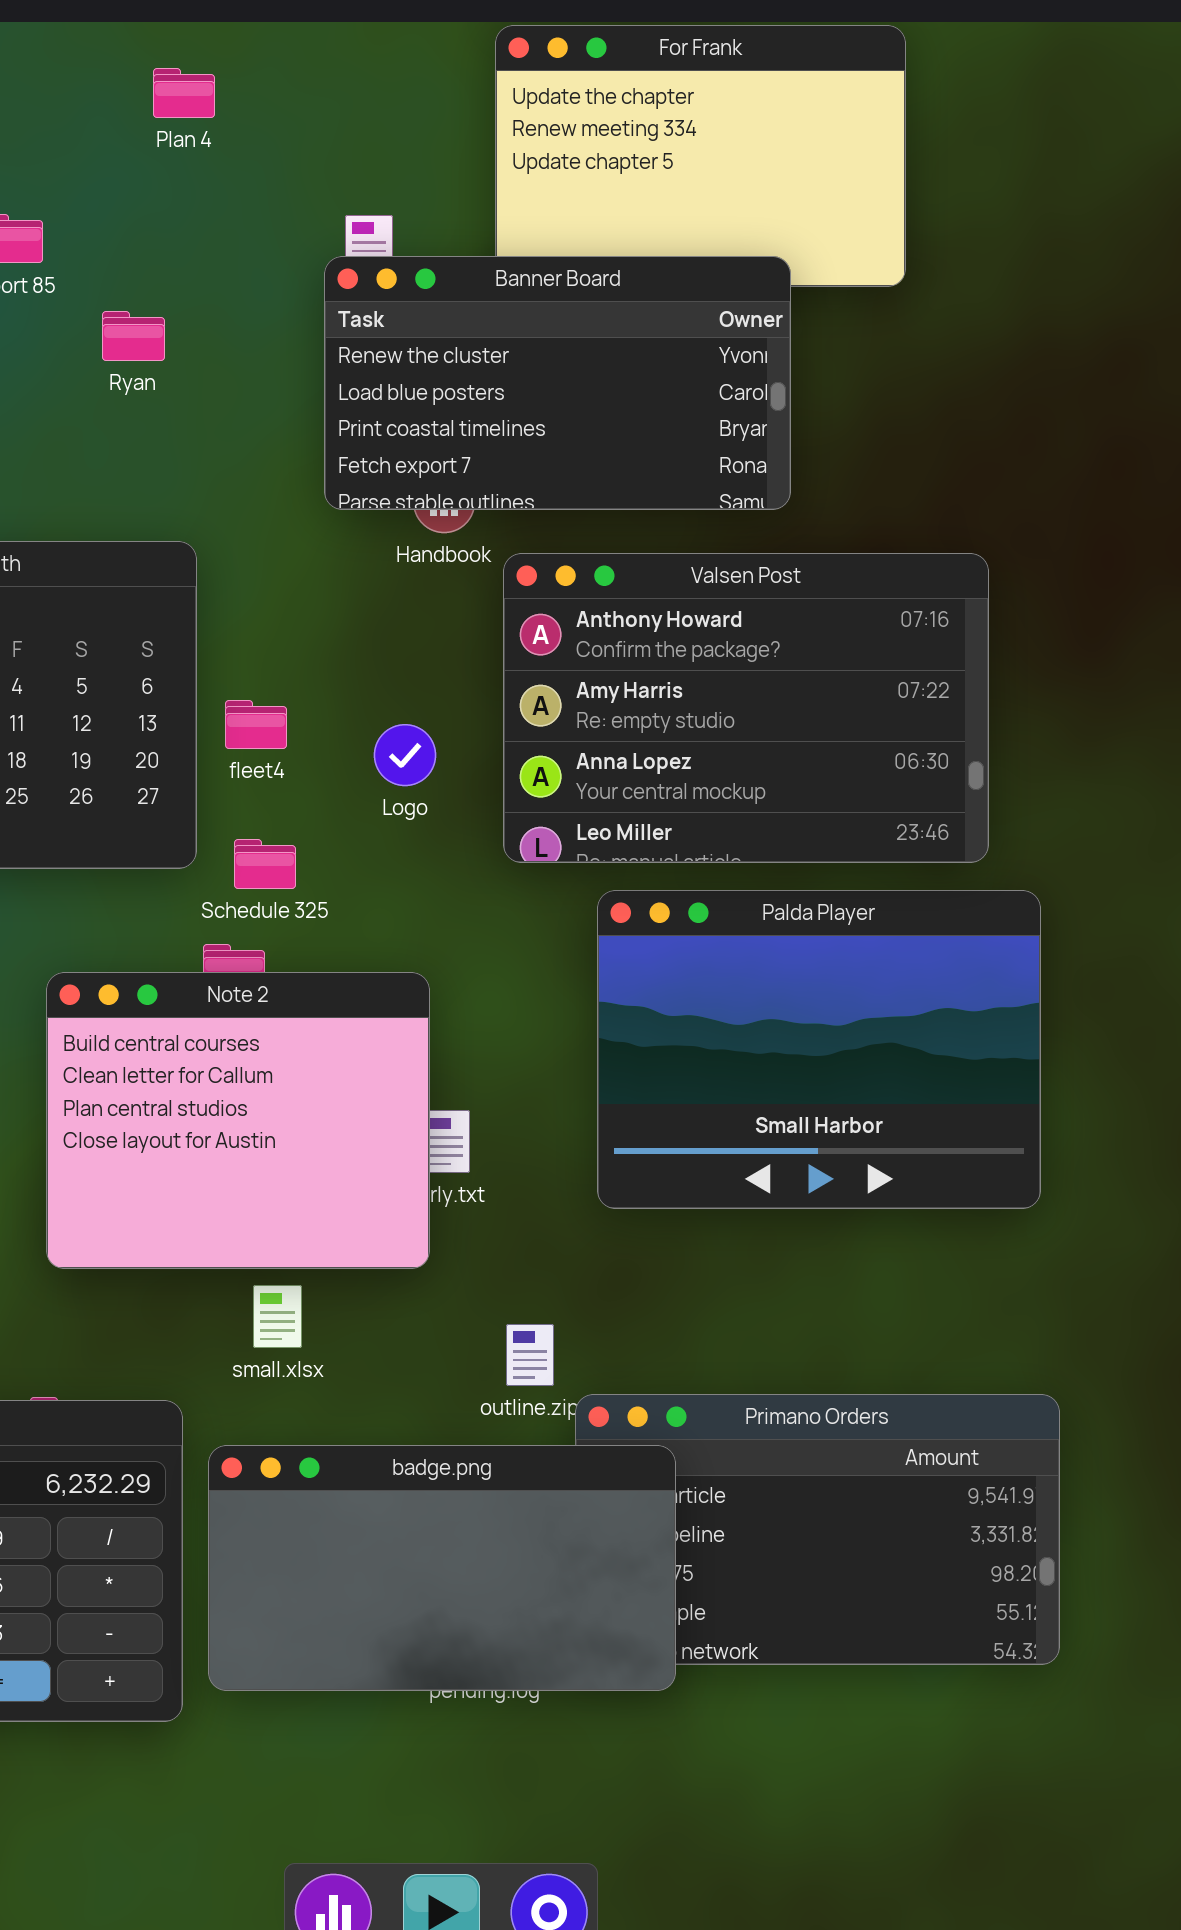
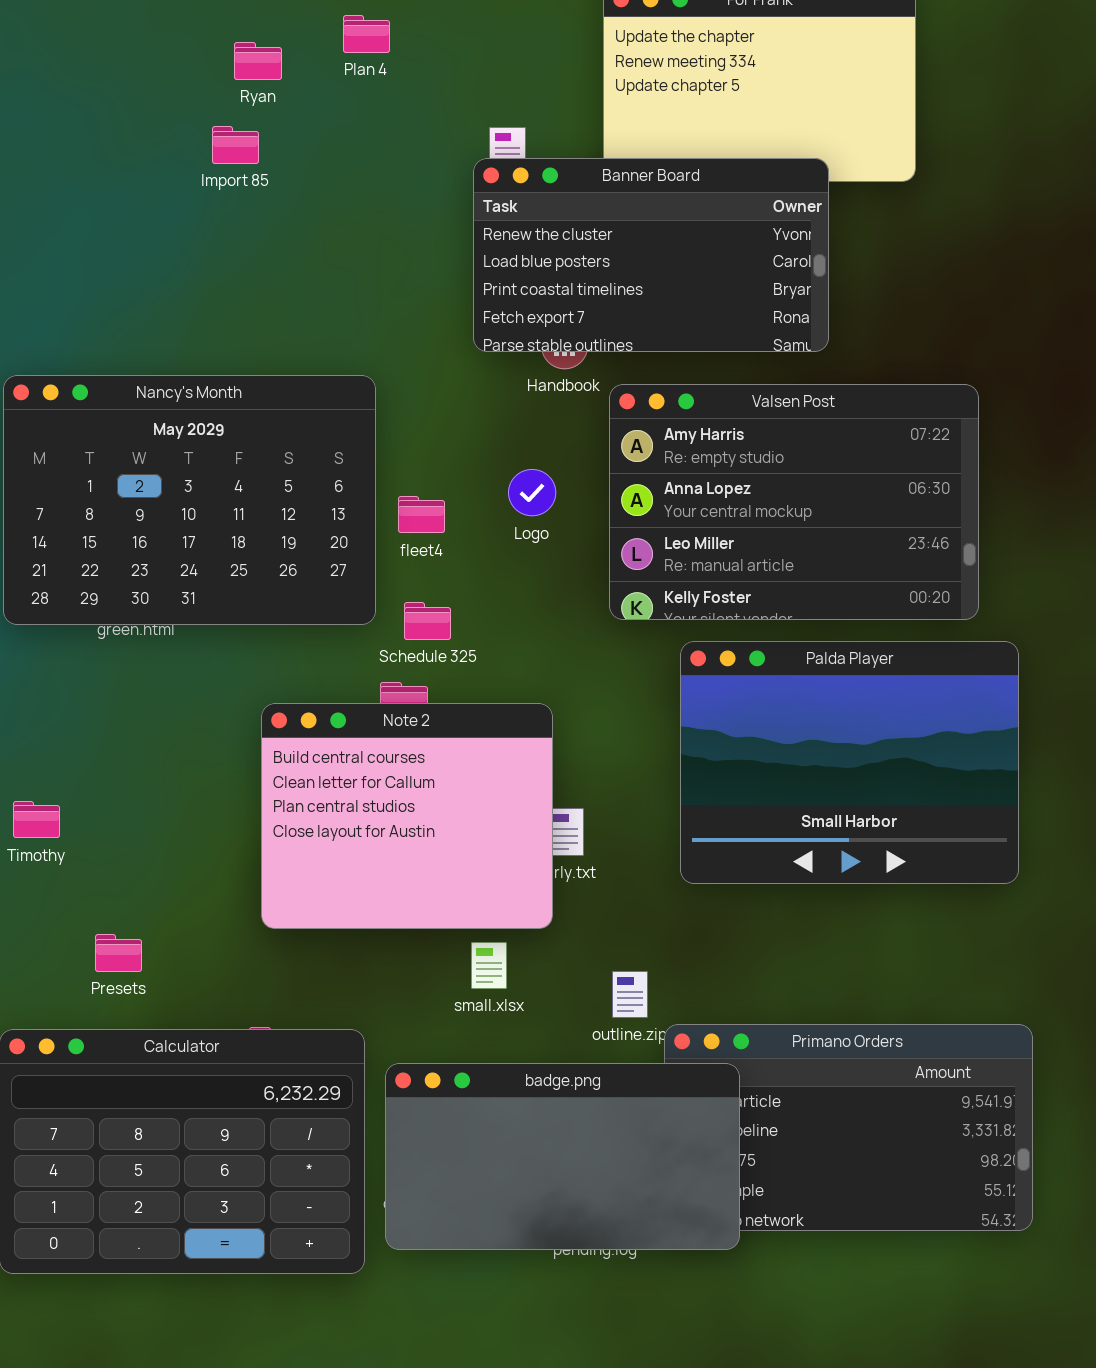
Ryan: [102,311,165,361] -> [234,42,282,80], moved
Valsen Post: [503,553,989,863] -> [609,384,979,620], scrolled down 1 row
Logo: [374,724,436,786] -> [508,469,556,516], moved
small.xlsx: [253,1285,302,1348] -> [471,942,507,989], moved

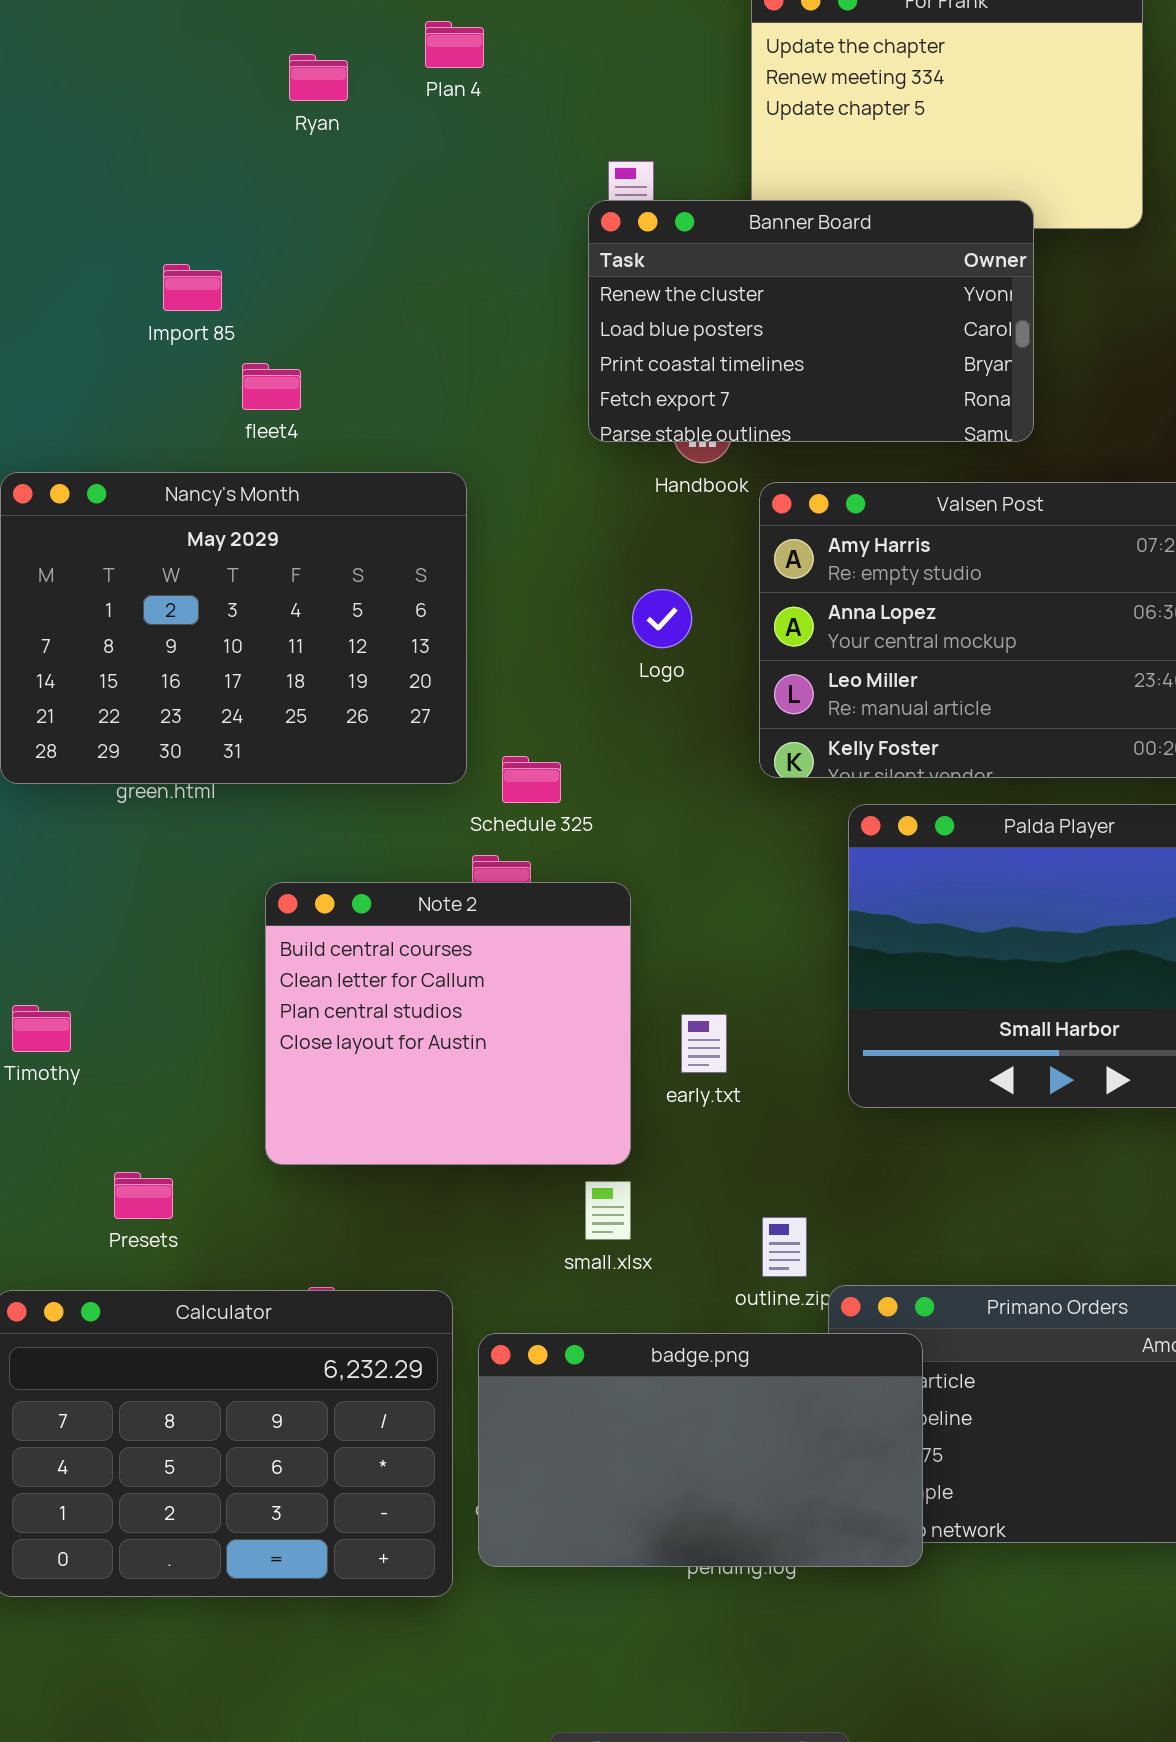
Import 85: [212,126,259,164] -> [163,264,222,311], moved
fleet4: [398,496,445,533] -> [242,363,301,410], moved
Note 2: [261,703,553,929] -> [265,882,631,1165], moved

